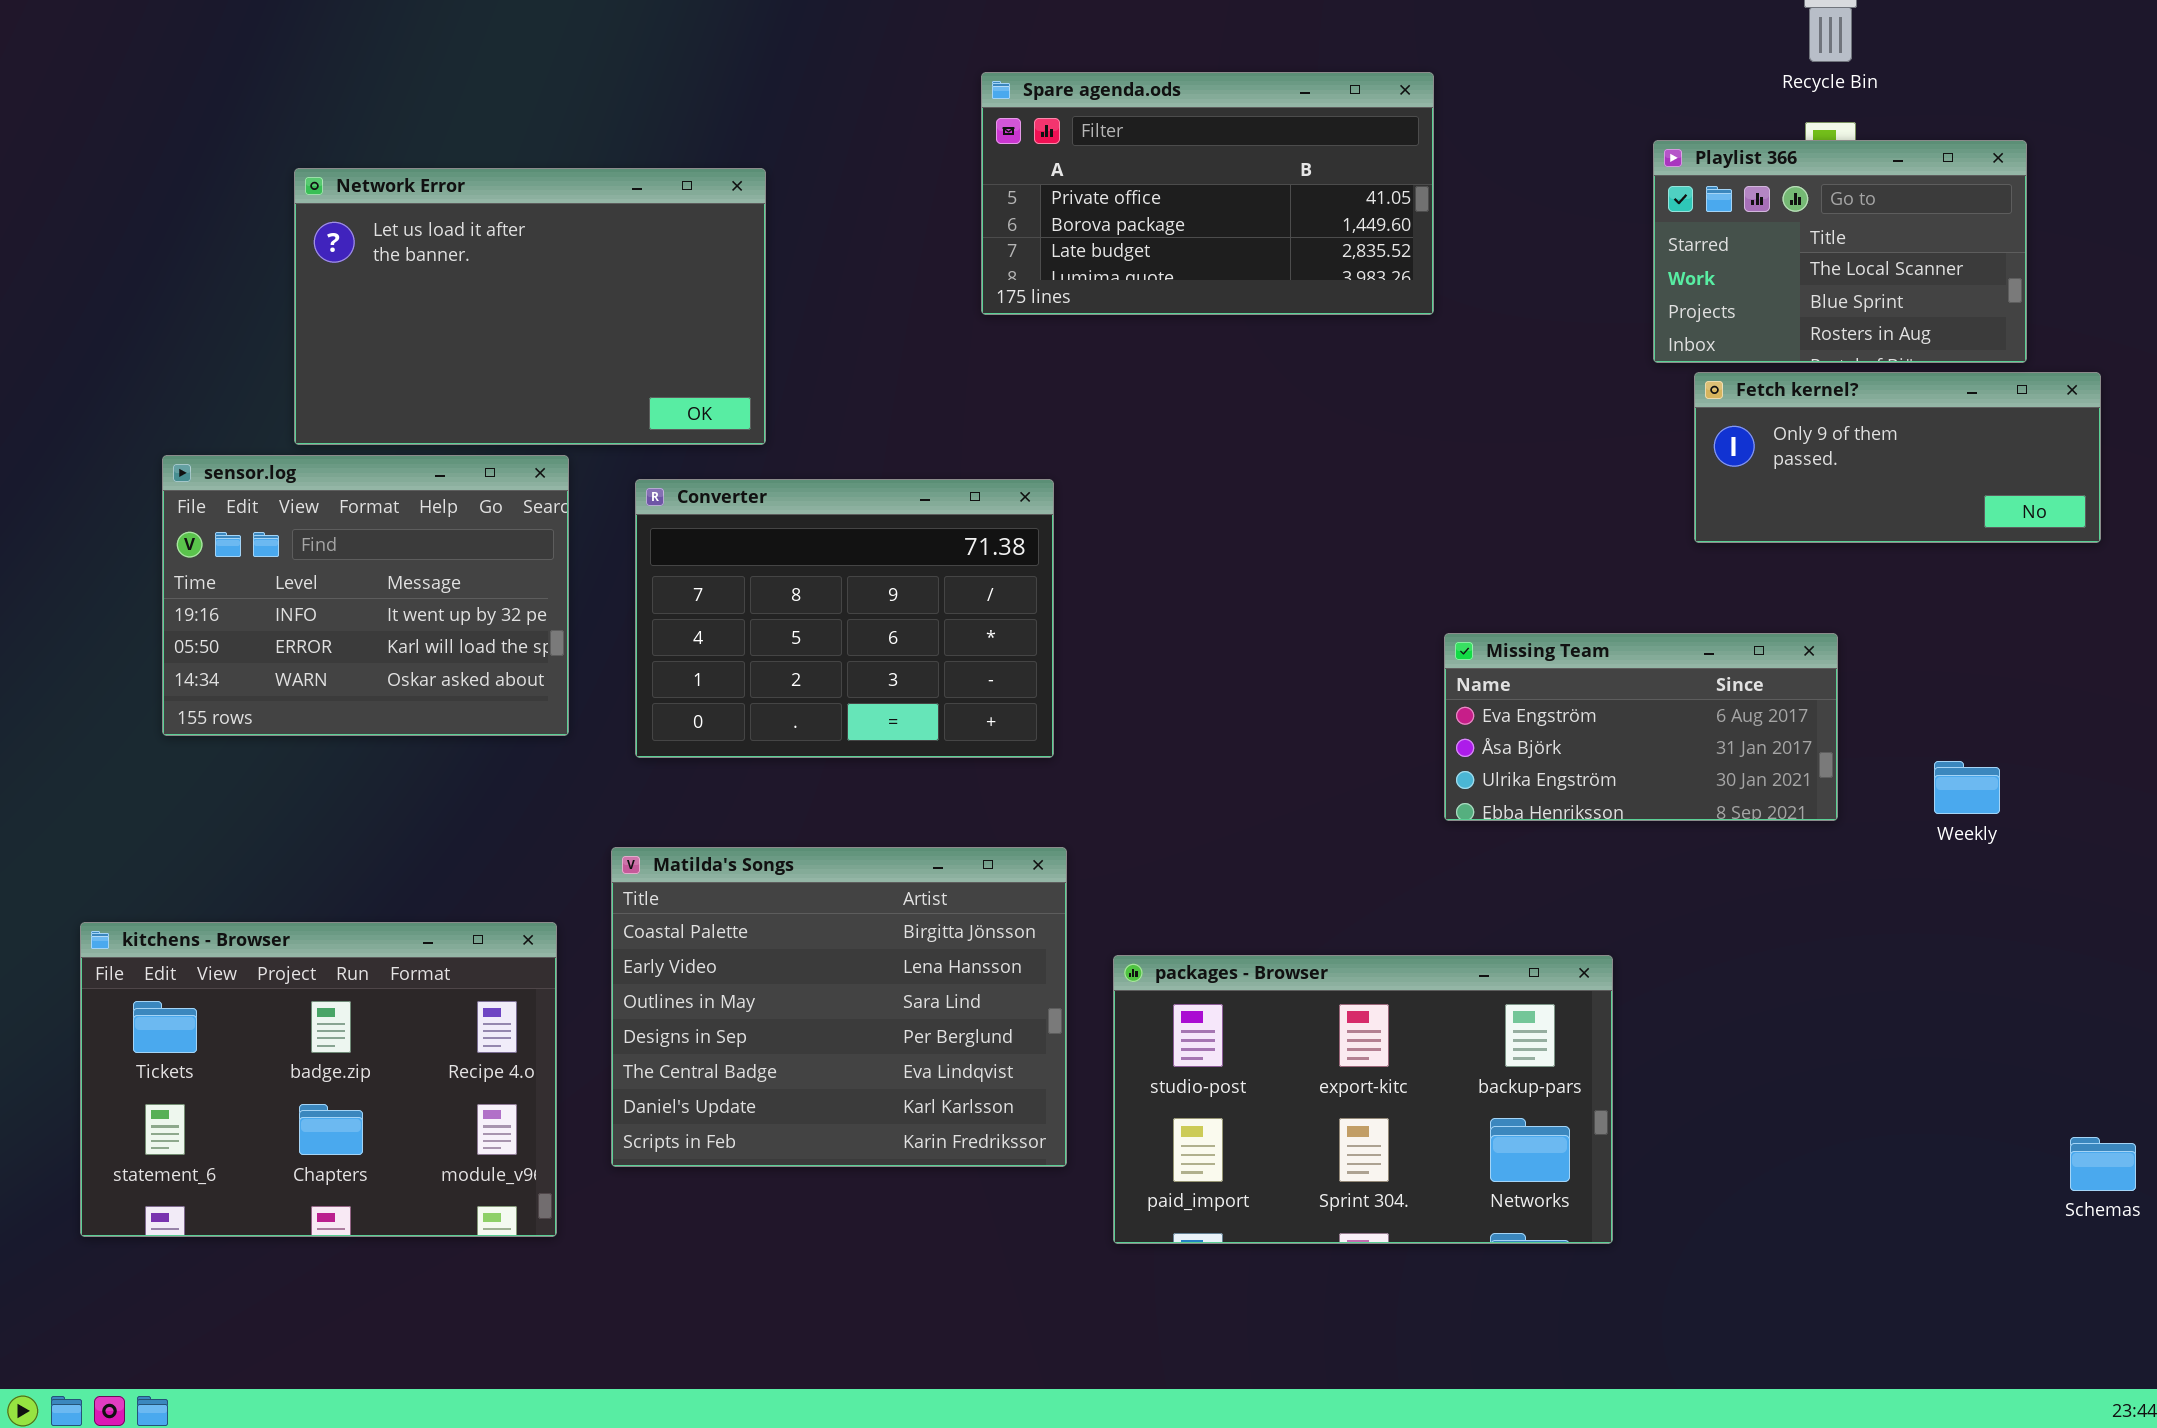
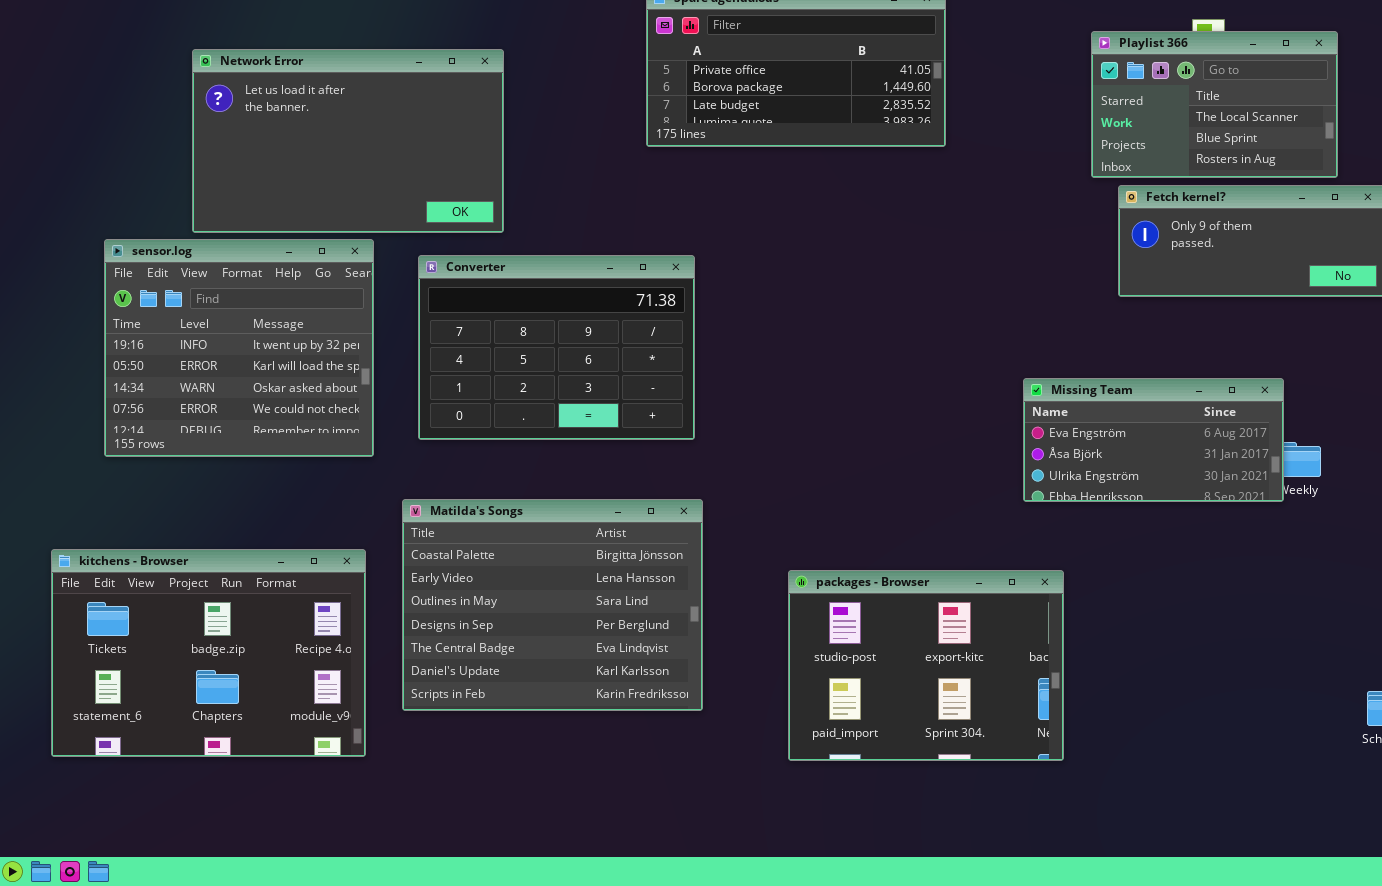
sensor.log: [162,455,569,736] -> [104,239,374,457], resized
Missing Team: [1444,633,1838,821] -> [1023,378,1284,502], moved
packages - Browser: [1113,955,1613,1244] -> [788,570,1064,761], resized

